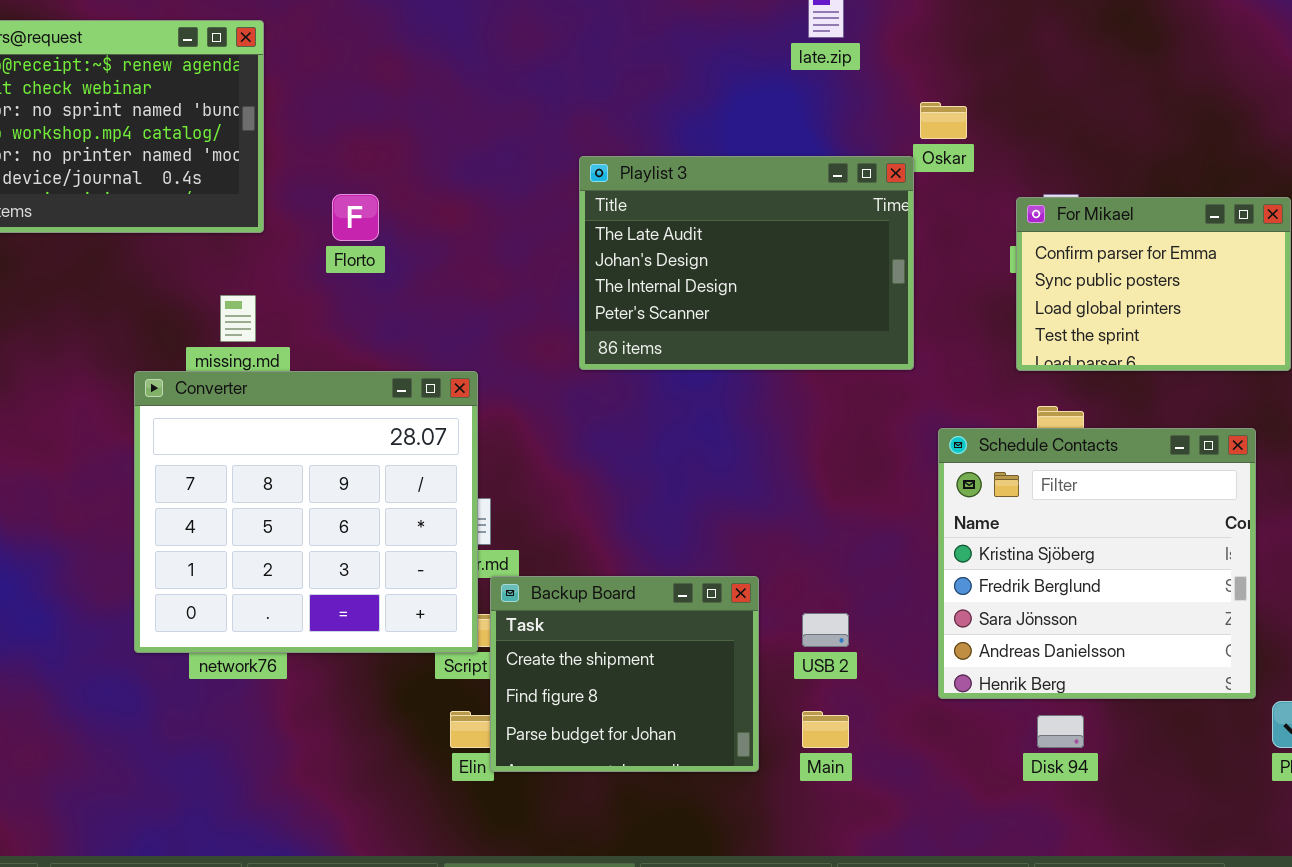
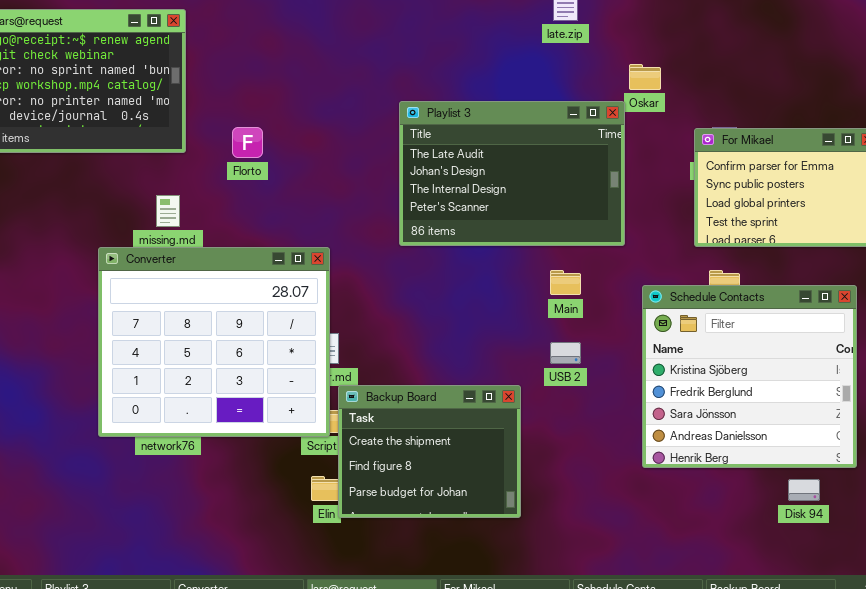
USB 2: [802,613,849,647] -> [550,342,581,364], moved
Main: [802,711,849,748] -> [550,270,581,295], moved
Disk 94: [1037,715,1084,748] -> [788,479,820,501], moved

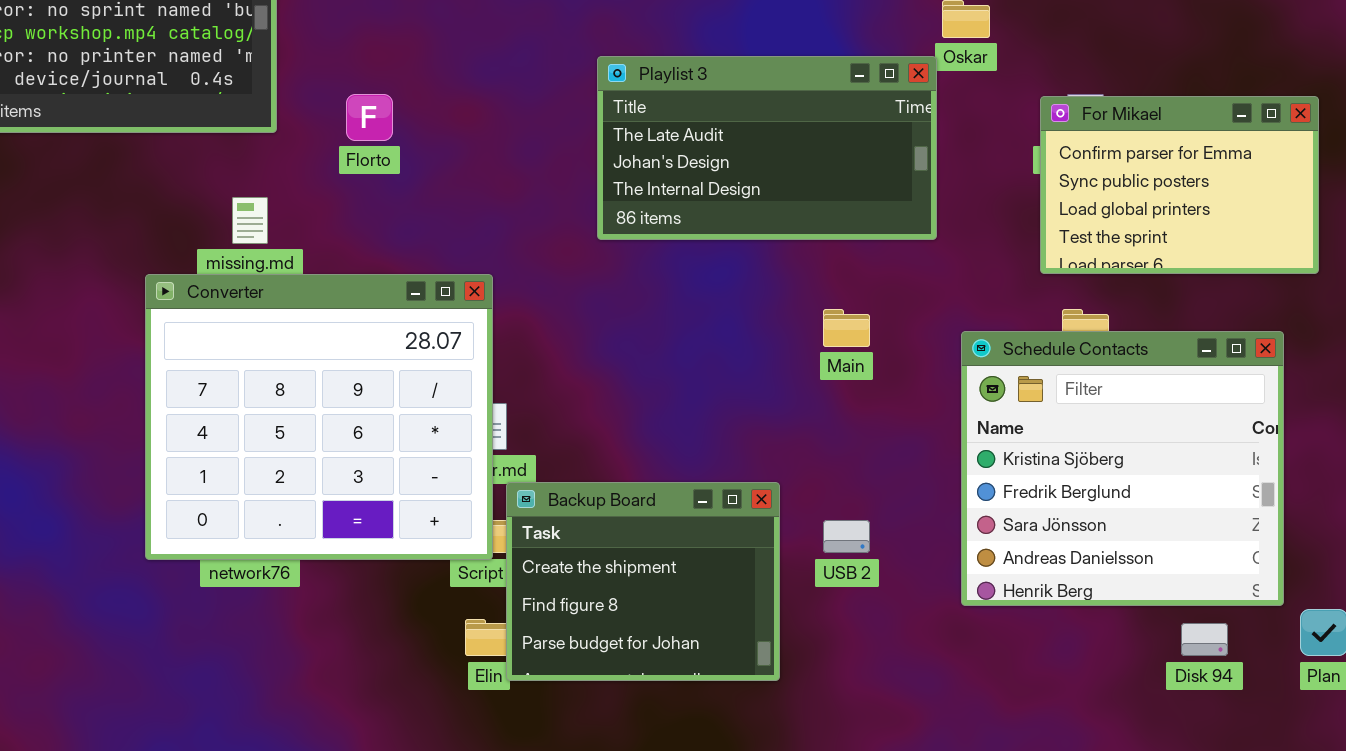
Playlist 3: [399,101,625,246] -> [597,56,937,240], resized
USB 2: [550,342,581,364] -> [823,520,870,553], moved

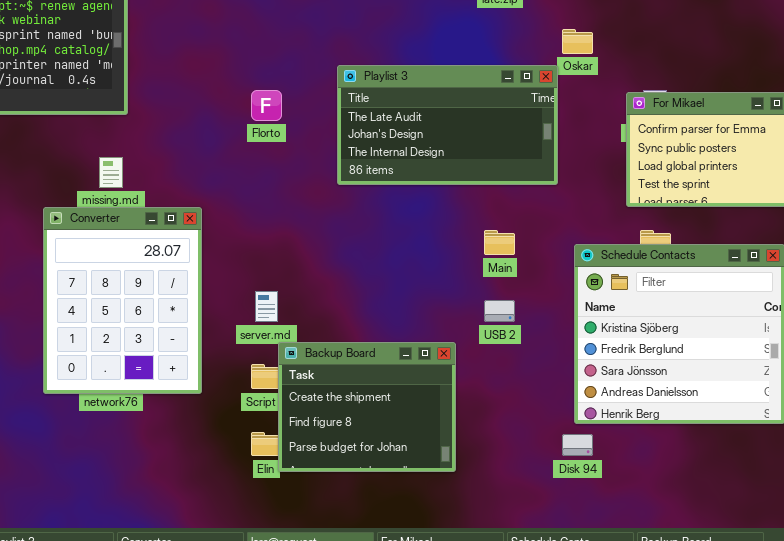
Florto: [346,94,393,141] -> [251,90,282,121], moved
Converter: [145,274,493,560] -> [43,207,202,394], resized
USB 2: [823,520,870,553] -> [484,300,515,322], moved
Disk 94: [1181,623,1228,656] -> [562,434,593,456], moved

